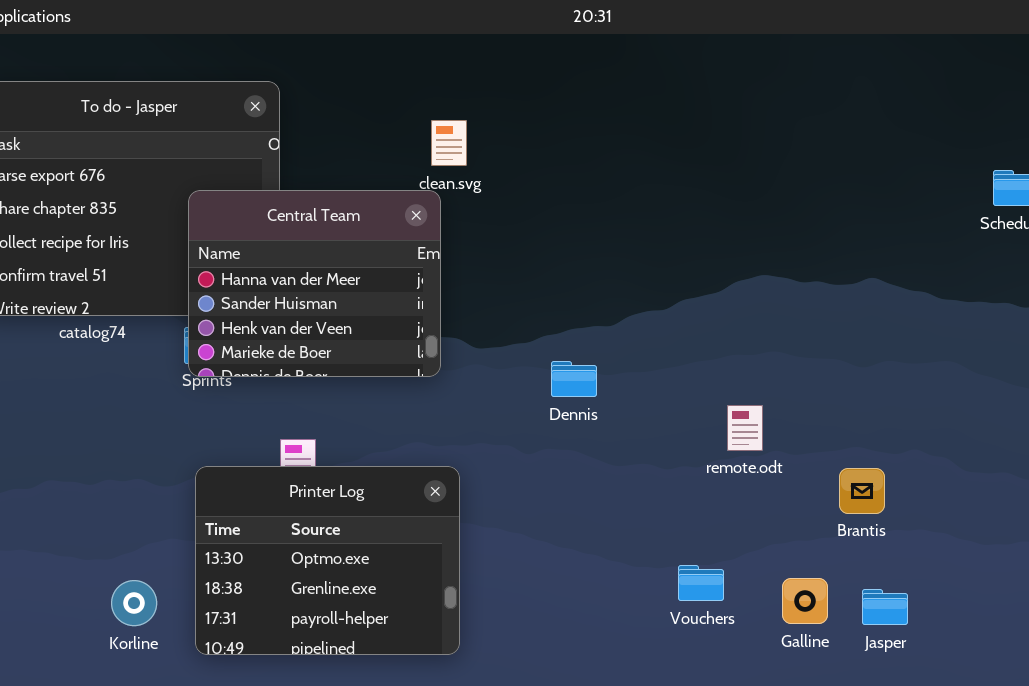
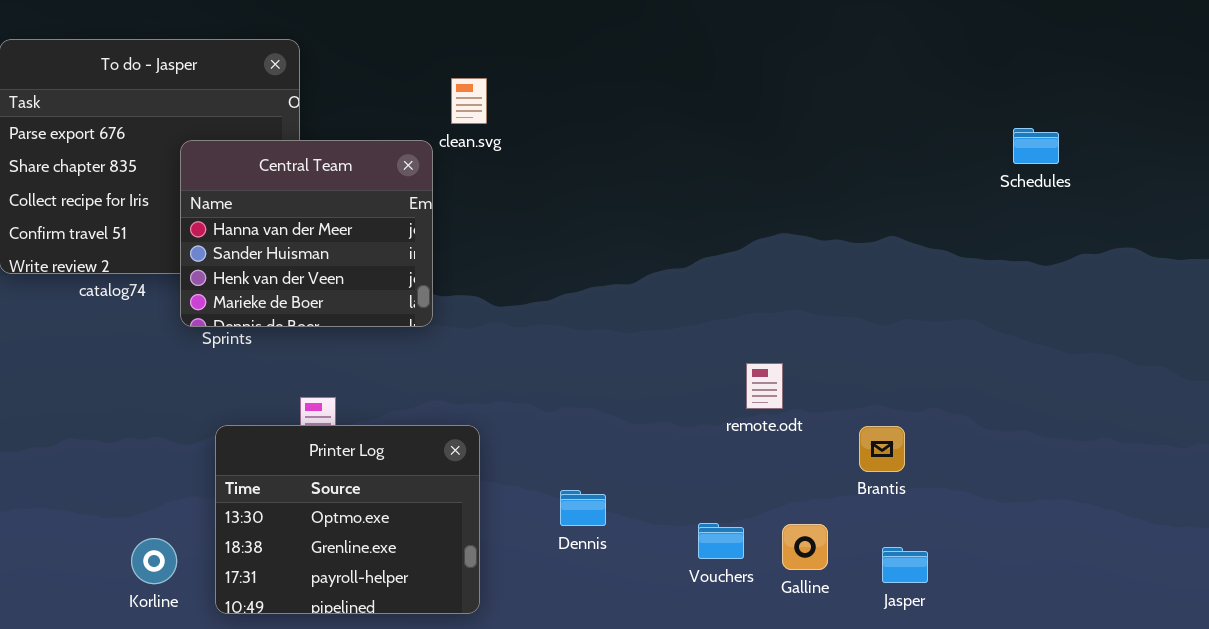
Central Team: [188,190,441,377] -> [180,140,433,327], moved
Dennis: [551,361,597,397] -> [560,490,606,526], moved
Galline: [782,578,828,624] -> [782,524,828,570], moved

